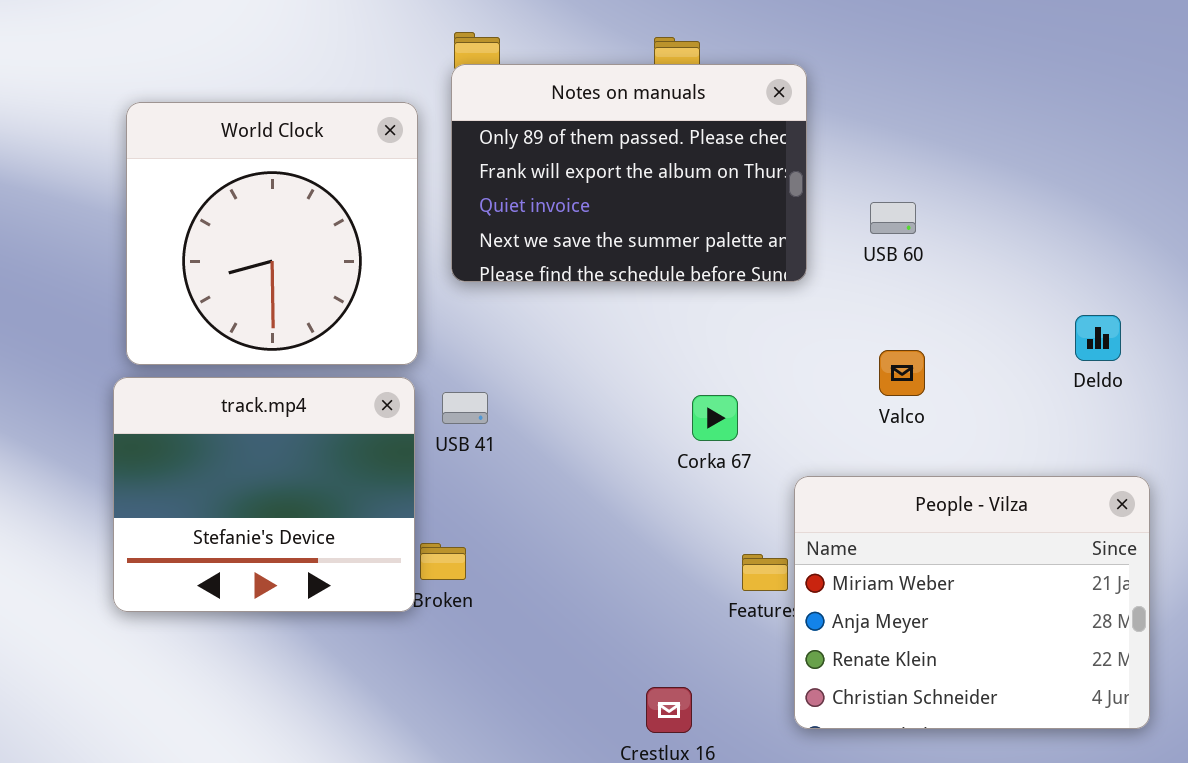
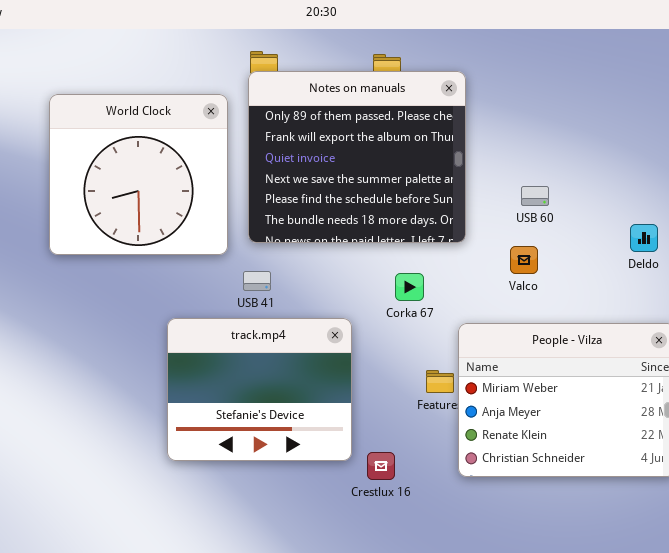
Notes on manuals: [451,64,807,282] -> [248,71,466,243], resized
USB 60: [870,202,916,234] -> [521,186,549,206], moved
track.mp4: [113,377,415,612] -> [167,318,352,461], moved

